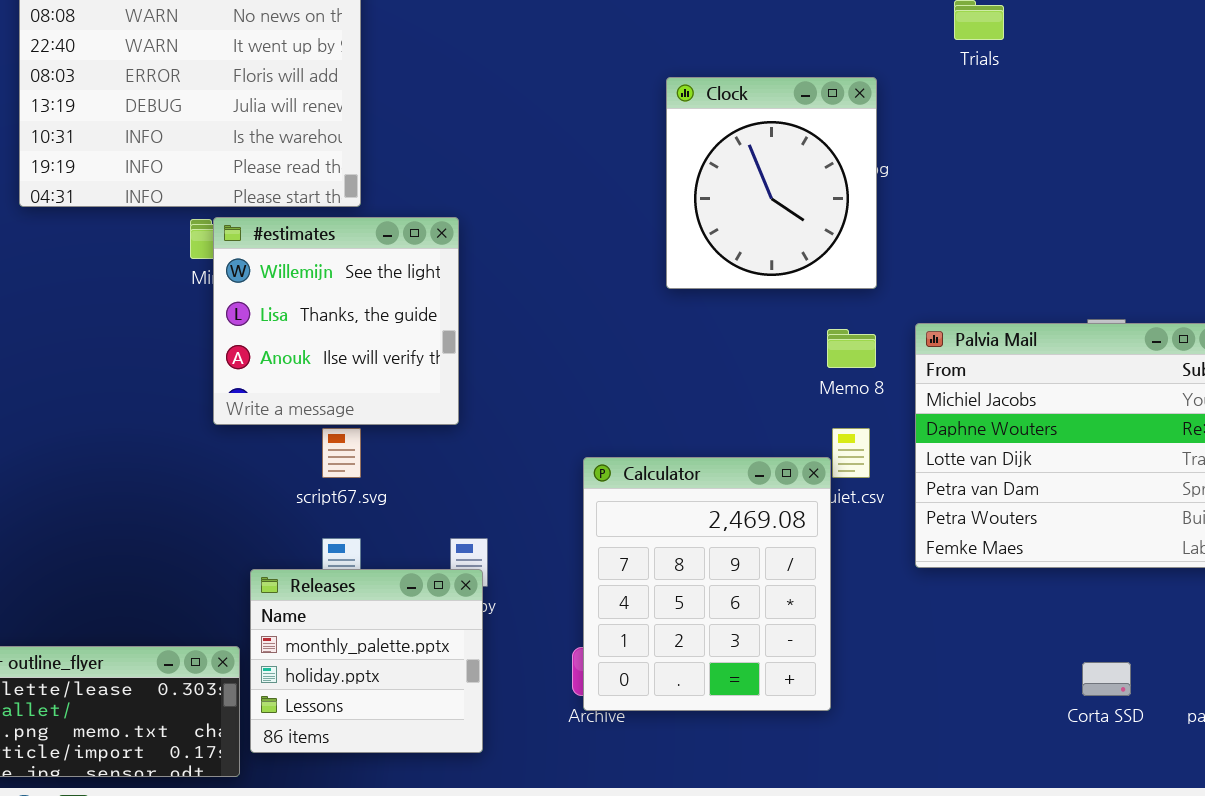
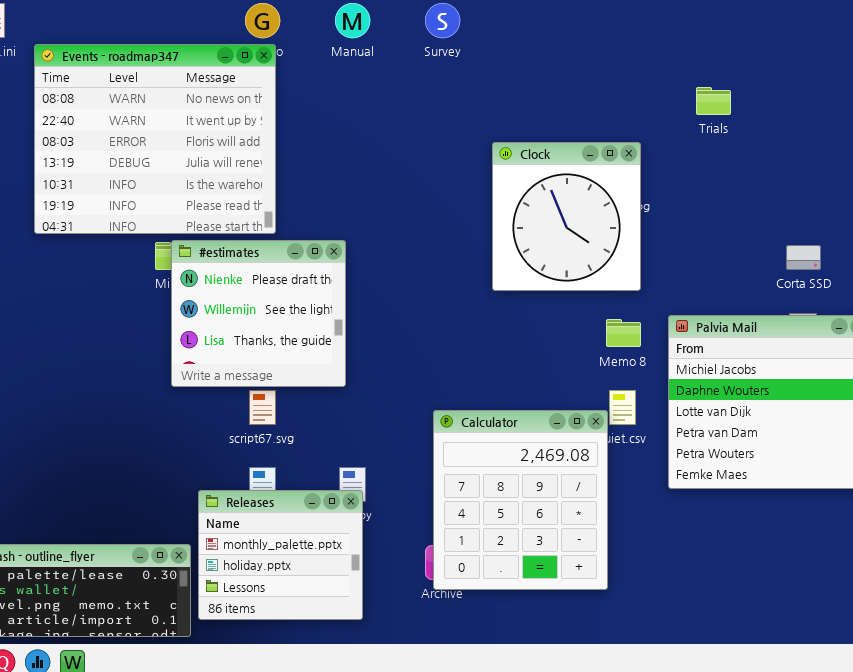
#estimates: [213,217,459,425] -> [171,240,346,387], scrolled up 1 row
Corta SSD: [1082,662,1131,696] -> [786,245,821,270], moved

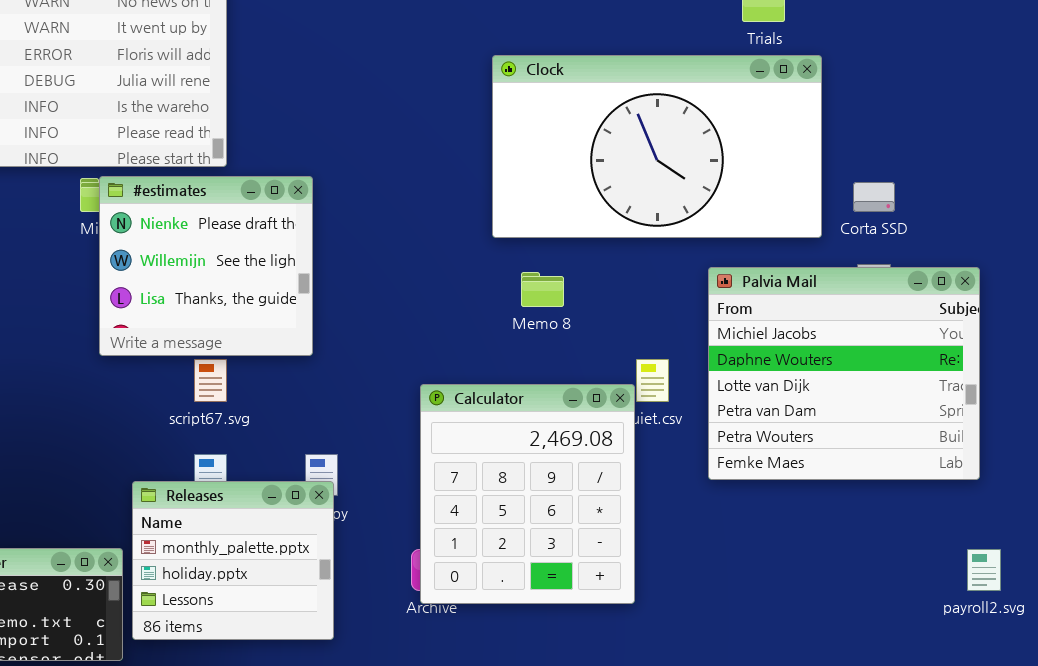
Clock: [492,142,641,291] -> [492,55,822,238], resized
Memo 8: [606,319,641,347] -> [521,272,564,307], moved

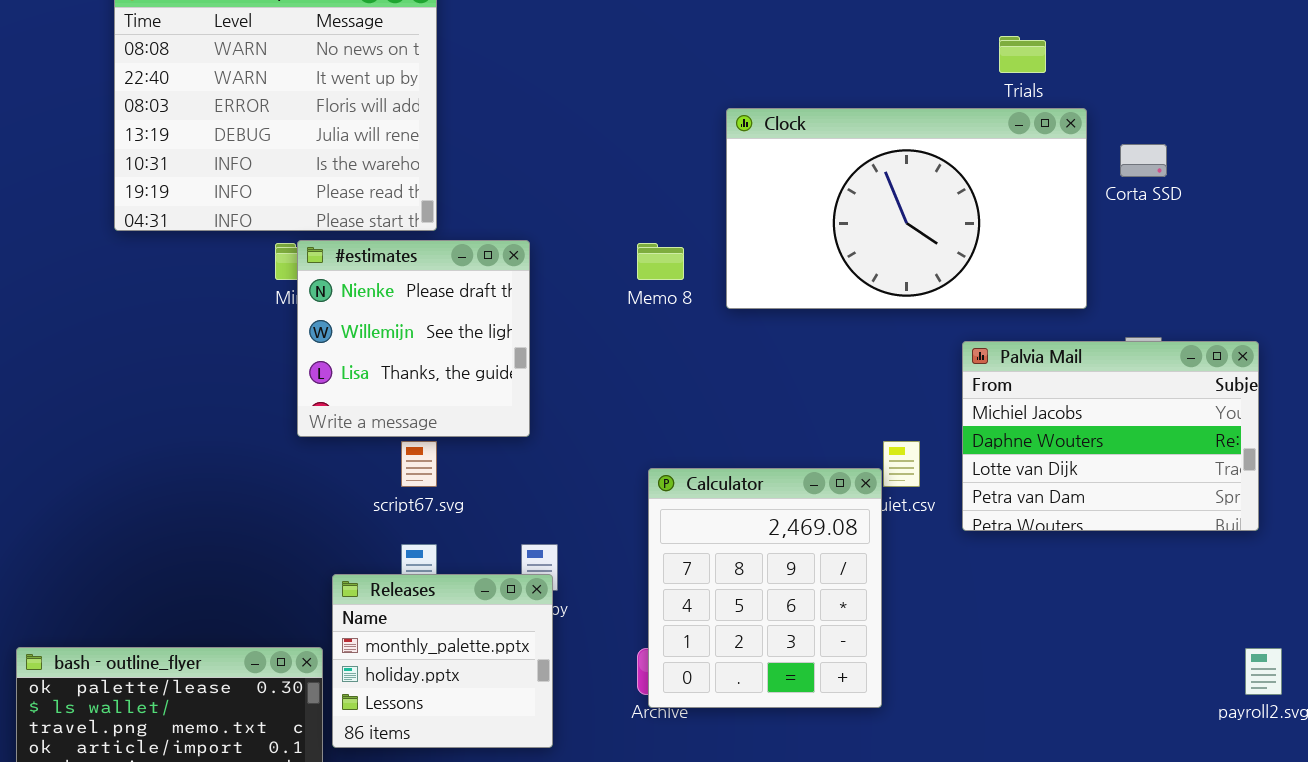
Corta SSD: [853,182,895,212] -> [1120,144,1167,177], moved
Palvia Mail: [708,267,980,480] -> [962,341,1259,531], resized
Memo 8: [521,272,564,307] -> [637,243,684,280], moved

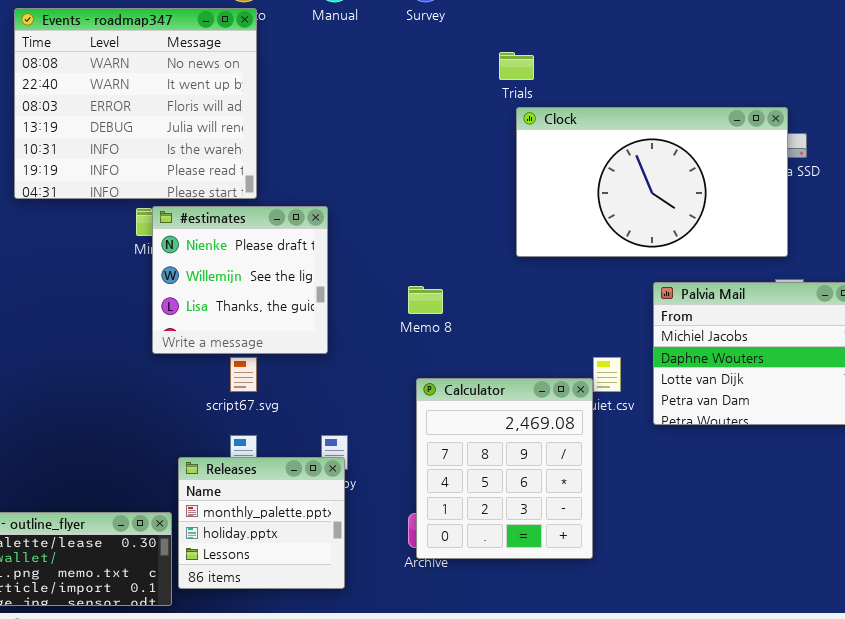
Trials: [999,36,1046,73] -> [499,52,534,80], moved
Clock: [726,108,1087,309] -> [516,107,788,257], moved
Memo 8: [637,243,684,280] -> [408,286,443,314], moved

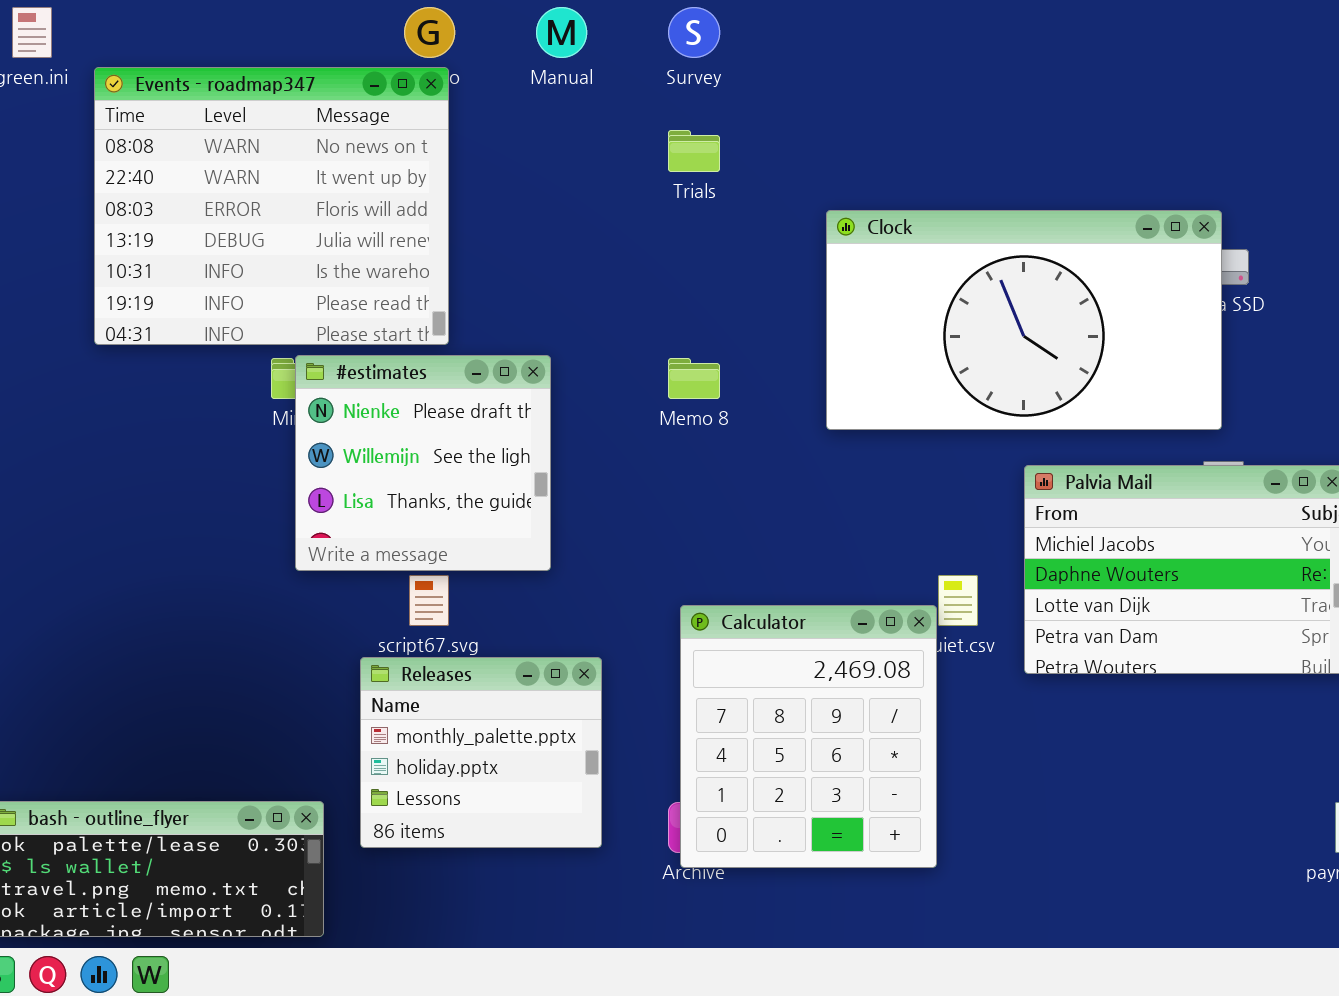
Trials: [499,52,534,80] -> [668,130,720,172], moved
Memo 8: [408,286,443,314] -> [668,358,720,399], moved
Releases: [178,457,345,589] -> [360,657,602,848], moved

